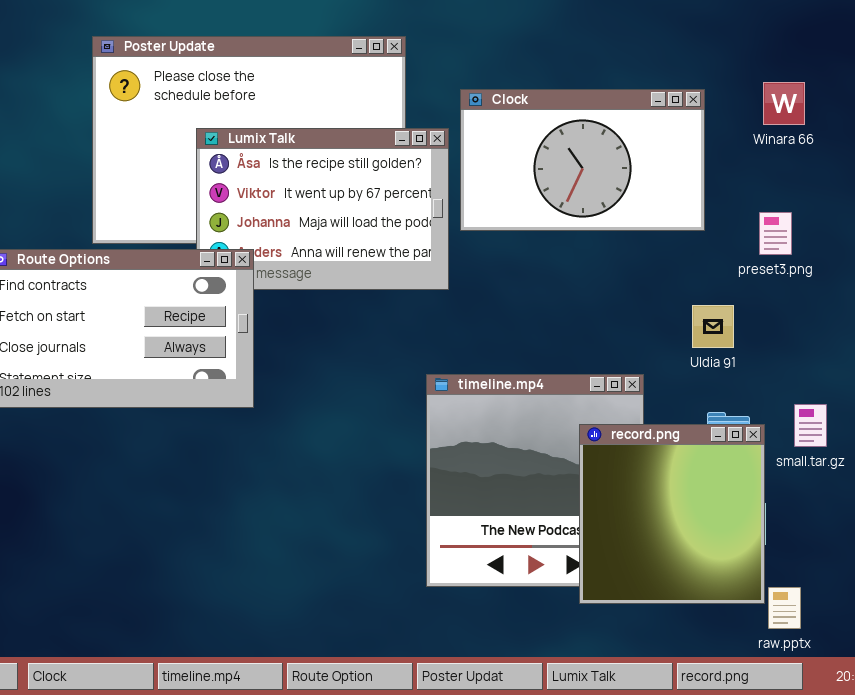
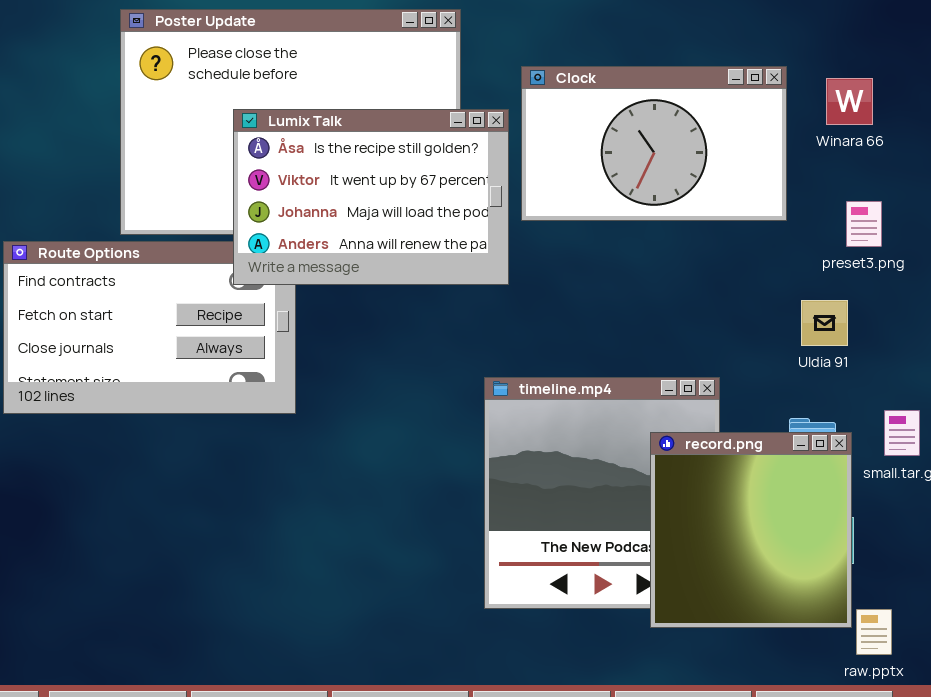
Winara 66: [763,82,805,125] -> [826,78,873,125], moved
Lumix Talk: [196,128,449,290] -> [233,109,509,285], raised
Uldia 91: [692,305,734,348] -> [801,300,848,346], moved

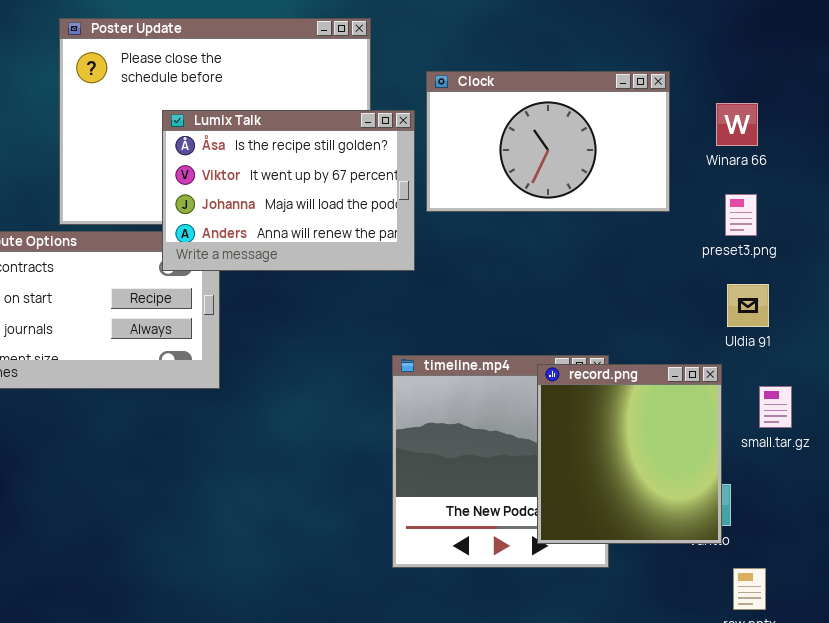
Winara 66: [826,78,873,125] -> [716,103,758,146], moved
Uldia 91: [801,300,848,346] -> [727,284,769,327], moved
record.png: [650,432,852,628] -> [537,364,722,544], moved

